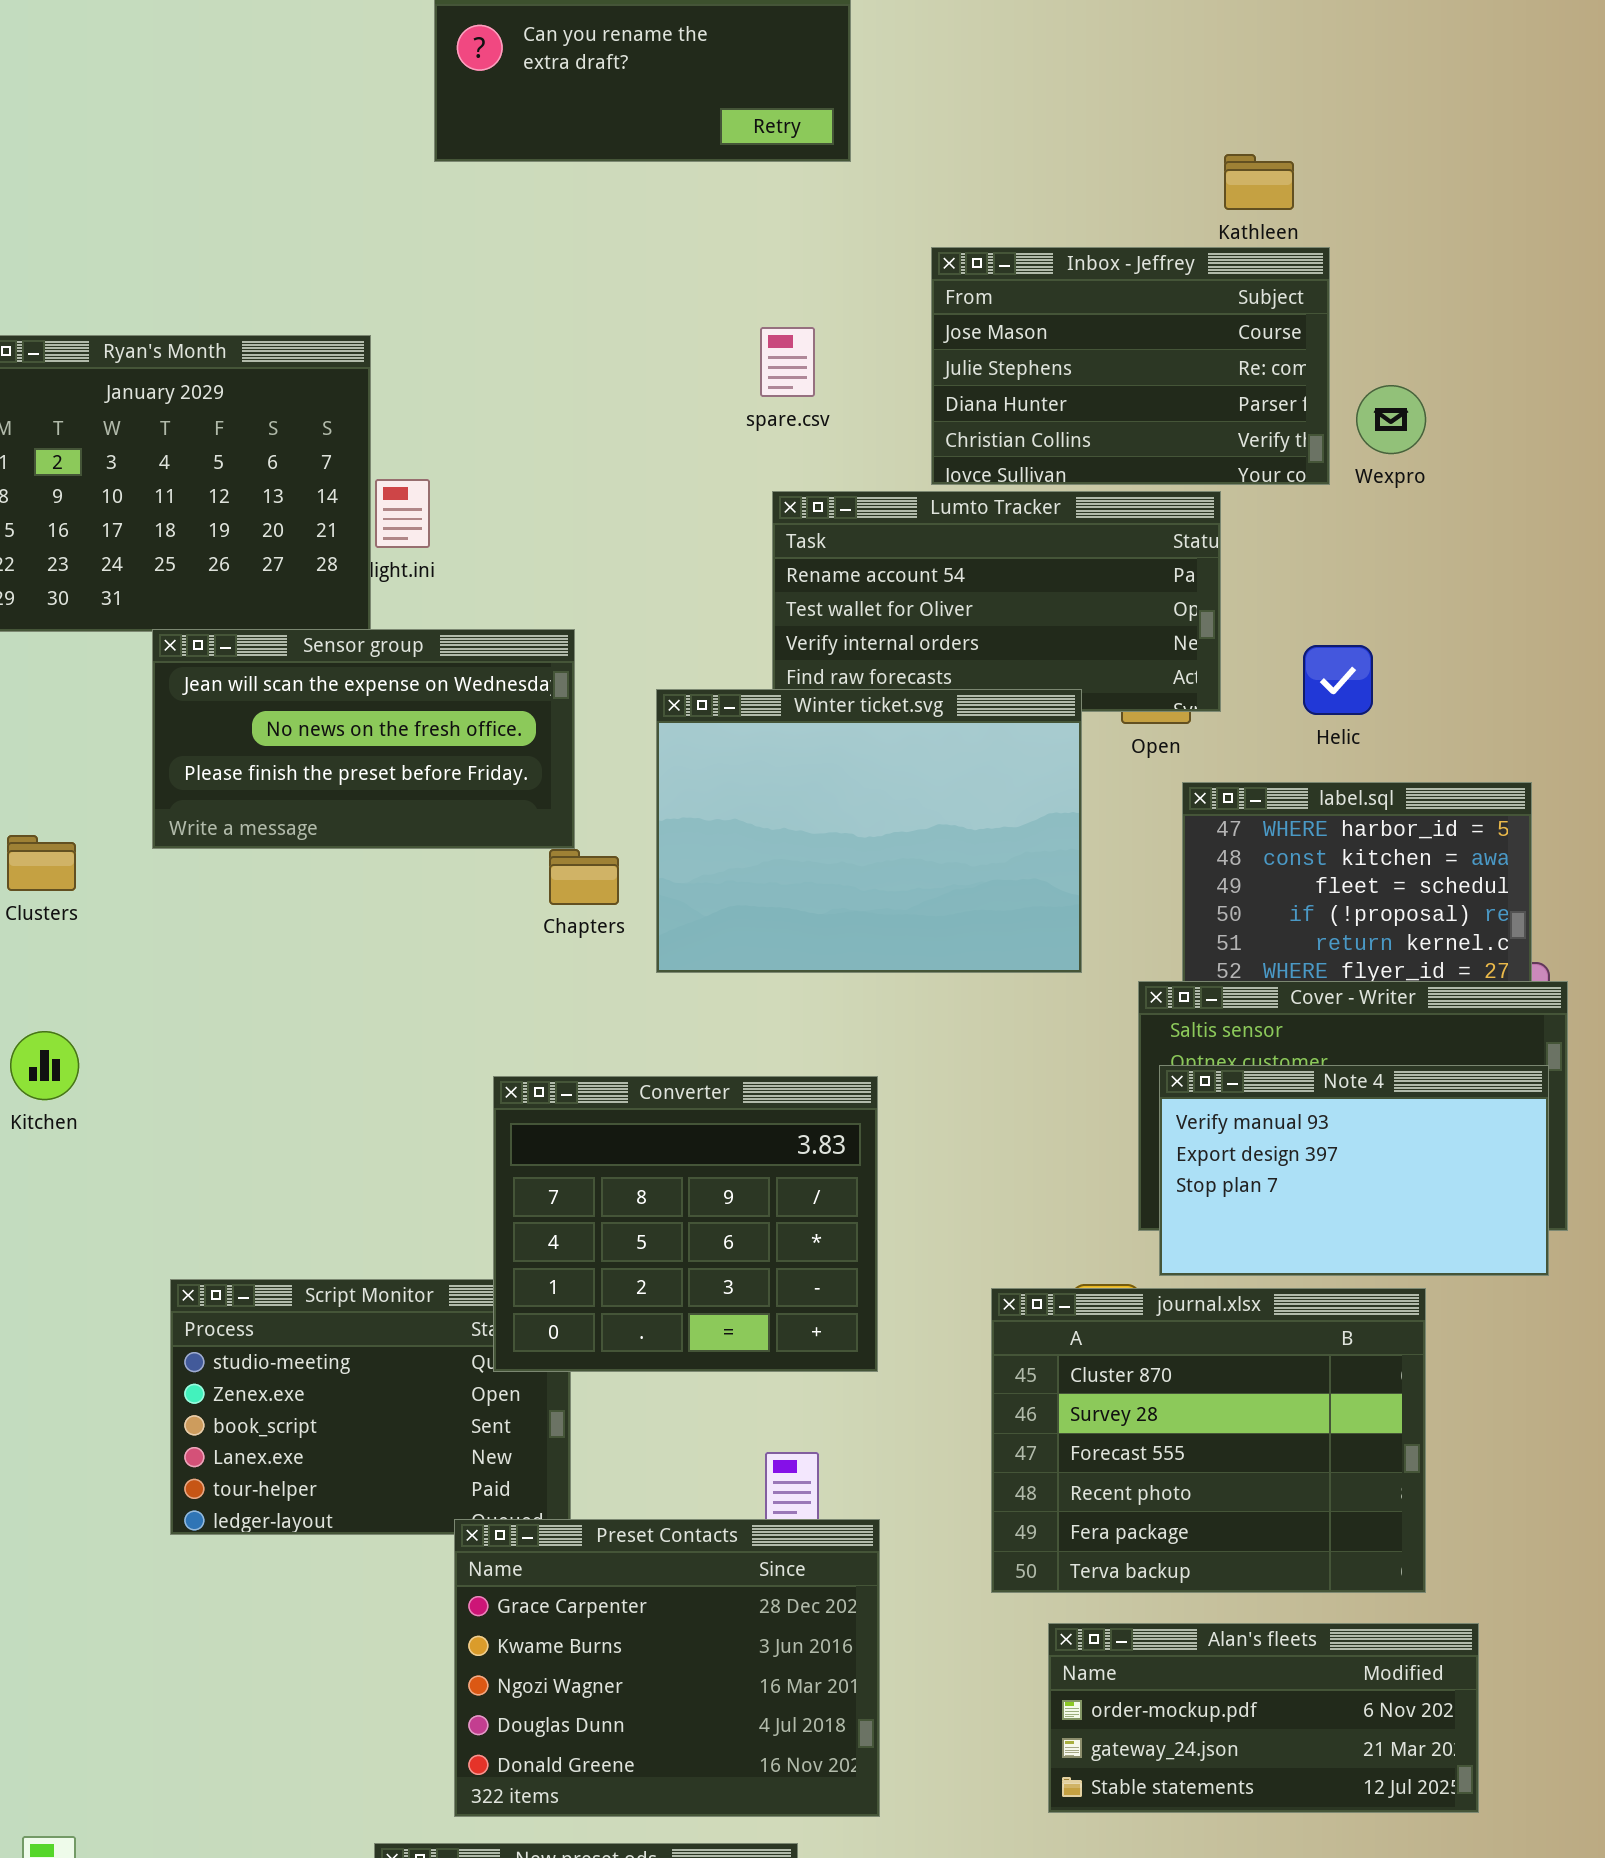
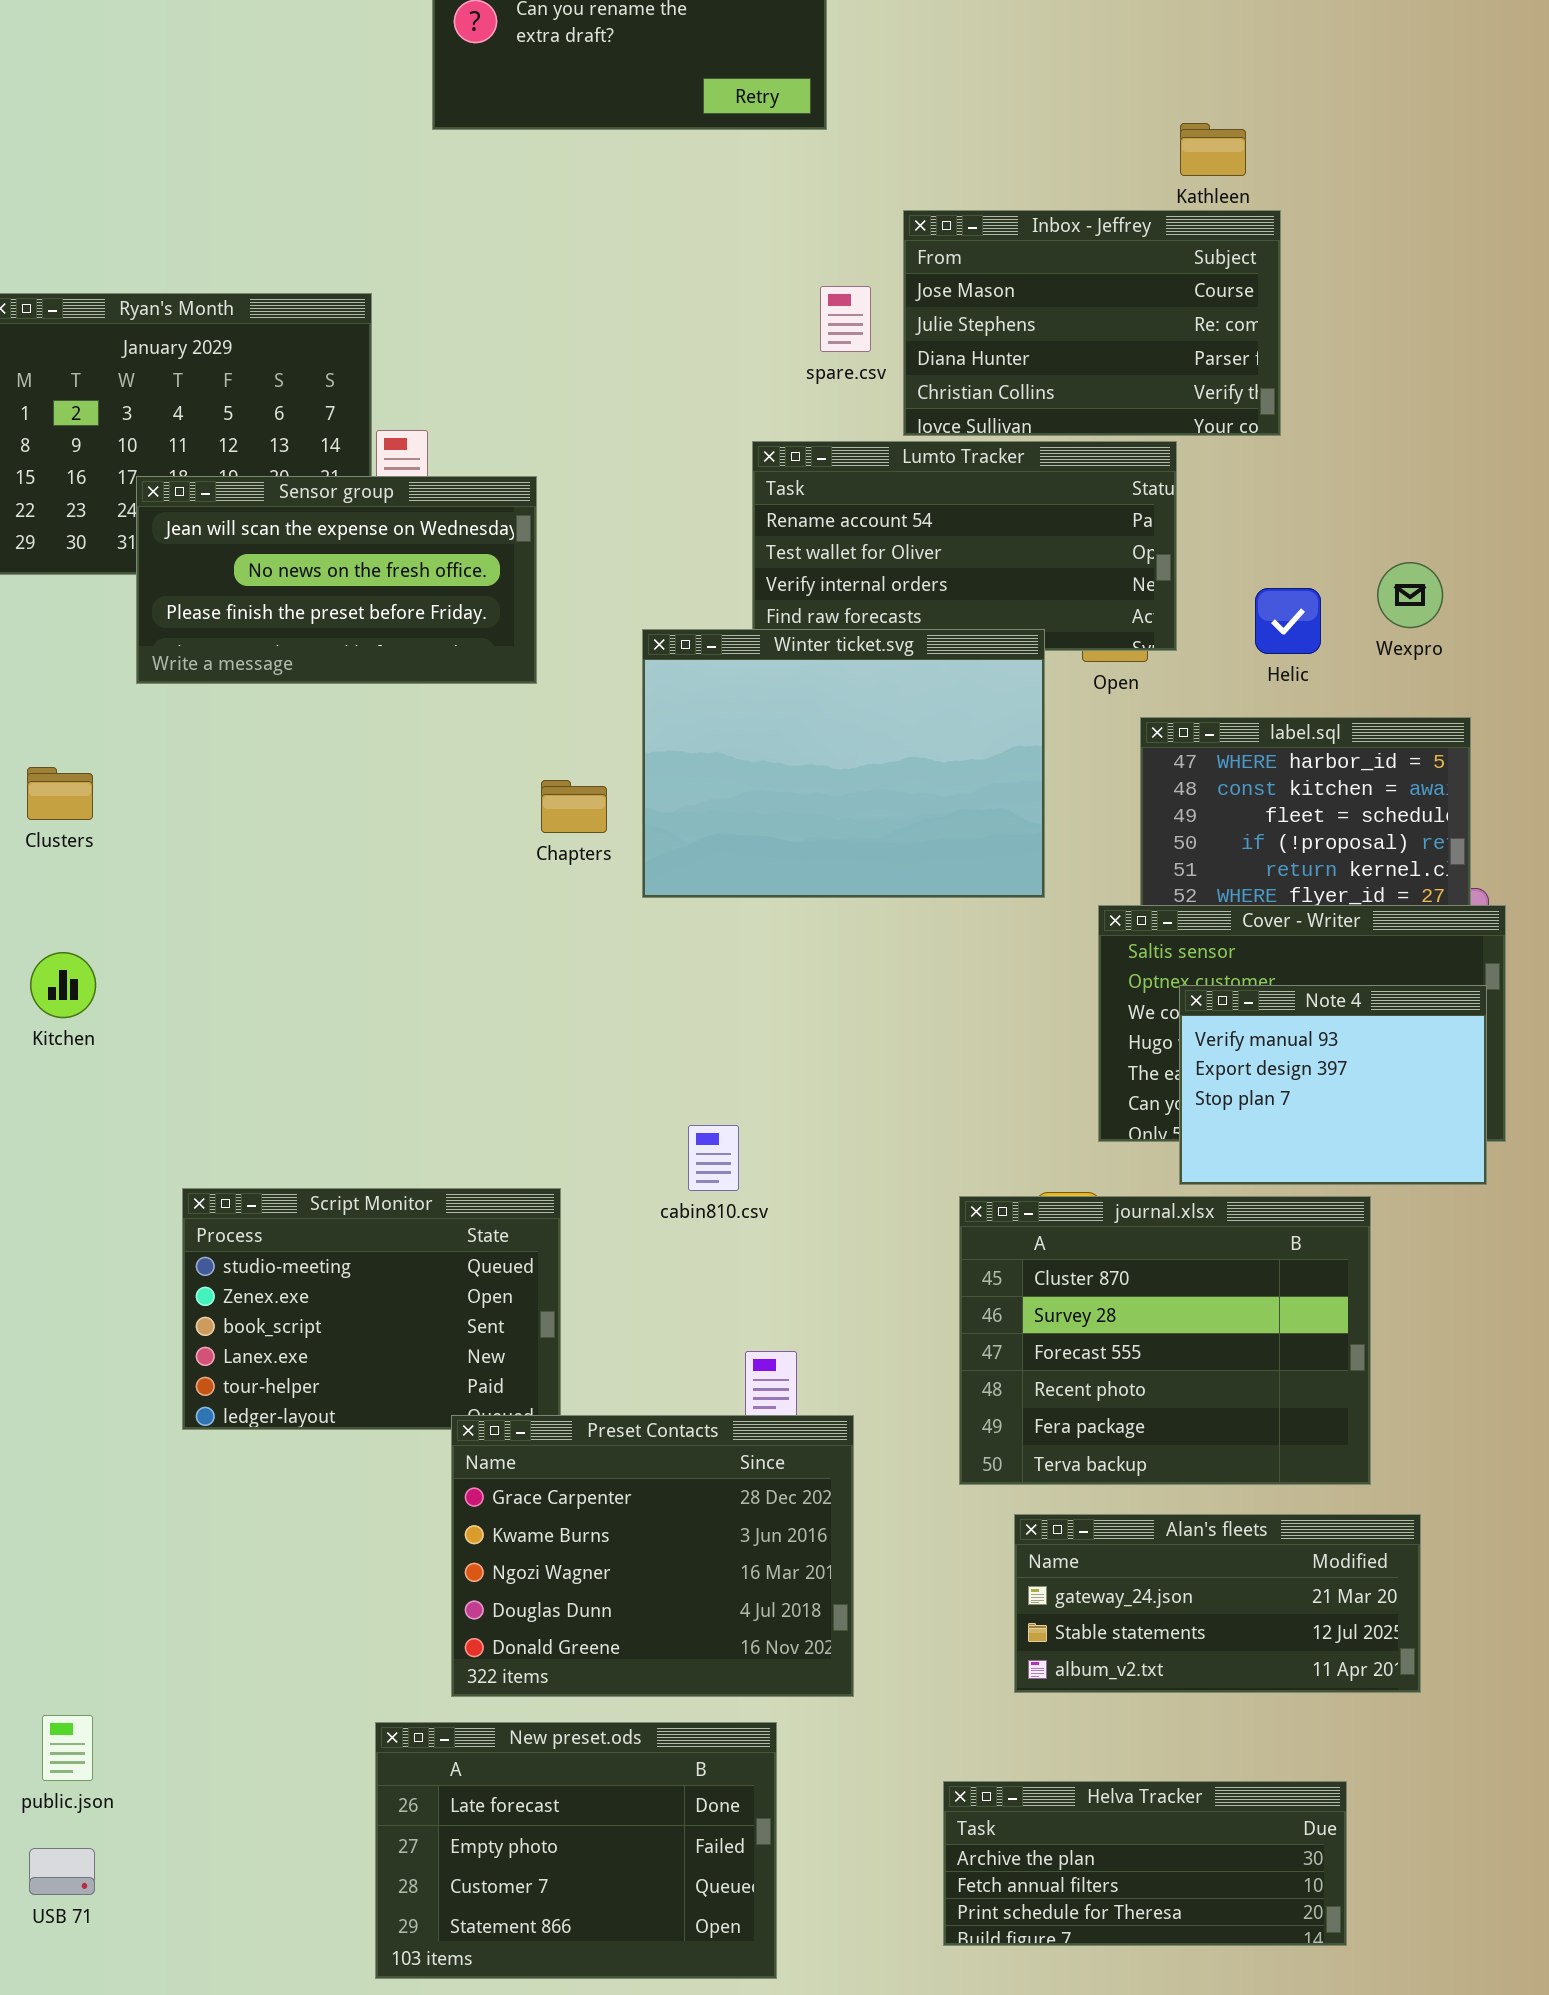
spare.csv: [760,327,815,397] -> [820,286,871,352], moved
Wexpro: [1356,385,1426,454] -> [1377,562,1443,628], moved
Sensor group: [152,629,575,849] -> [136,476,537,684], moved
Note 4: [1159,1065,1549,1276] -> [1179,985,1487,1185], resized
Converter: [493,1076,878,1372] -> none, closed
Alan's fleets: [1048,1623,1479,1813] -> [1014,1514,1421,1693], scrolled down 1 row

